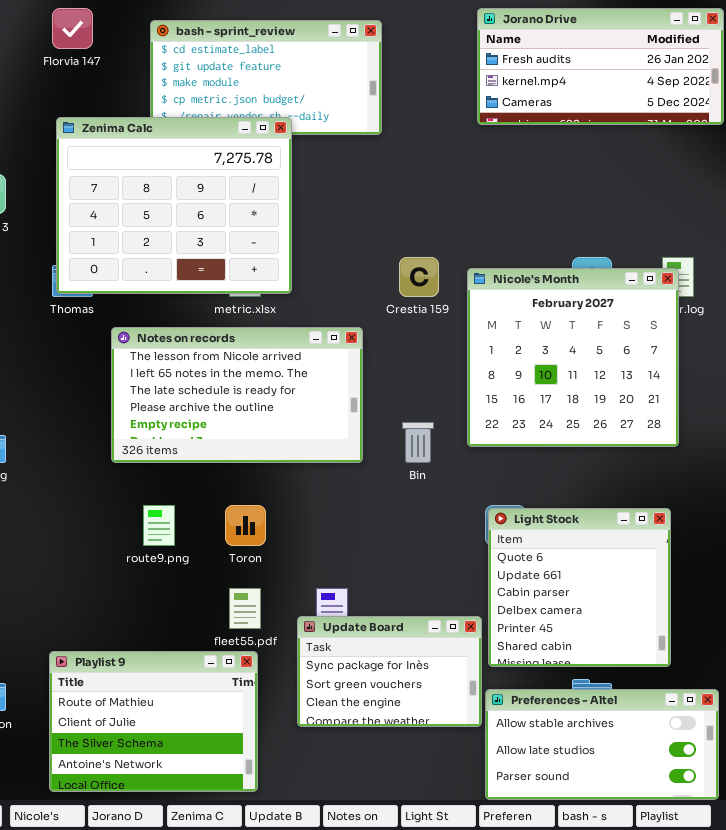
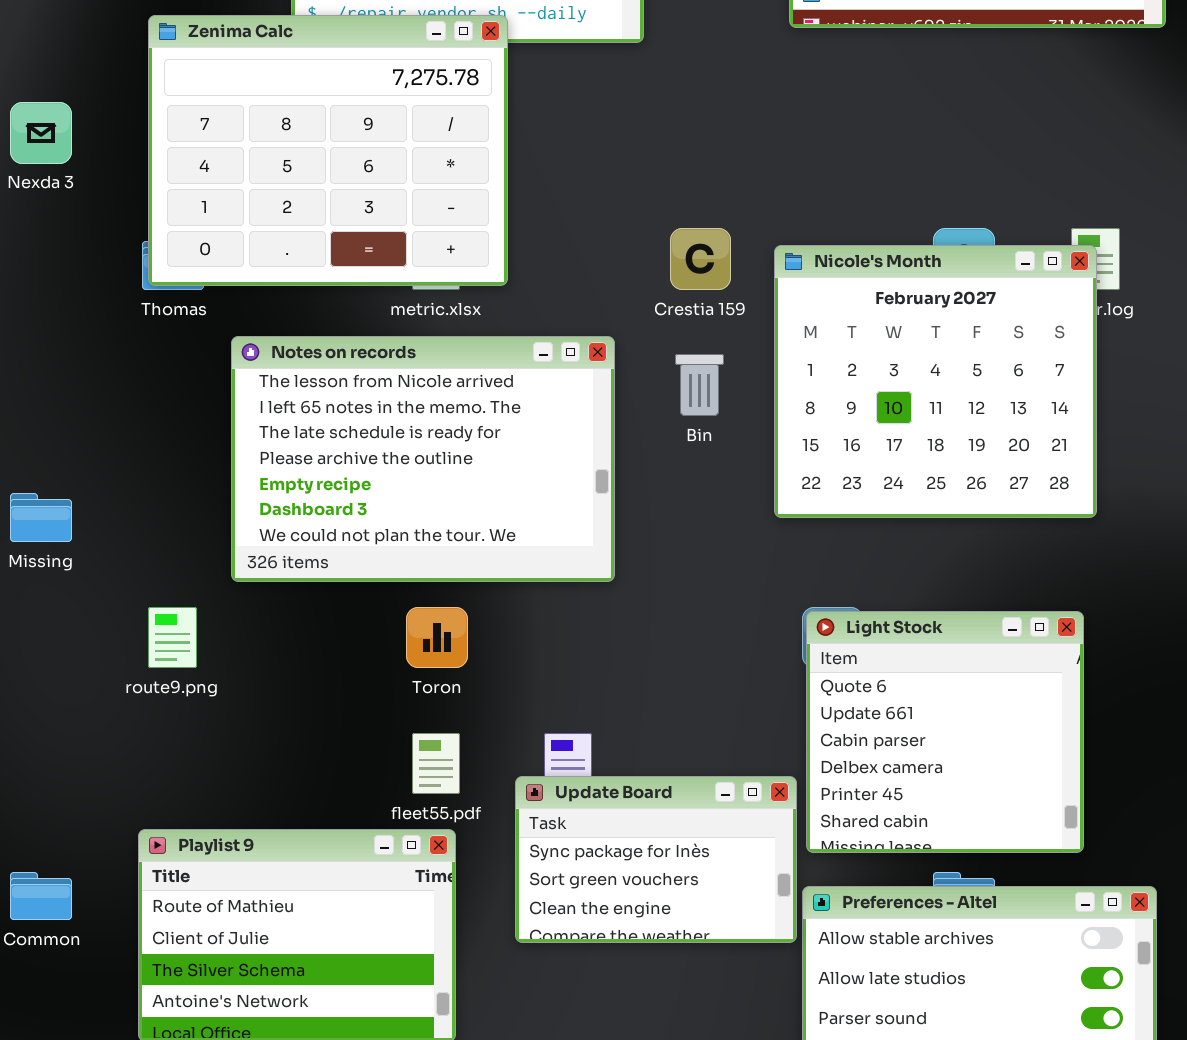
Notes on records: [111,327,363,463] -> [231,336,615,582], resized
Bin: [402,422,434,463] -> [675,354,724,416], moved
route9.png: [143,505,175,546] -> [148,607,197,668], moved

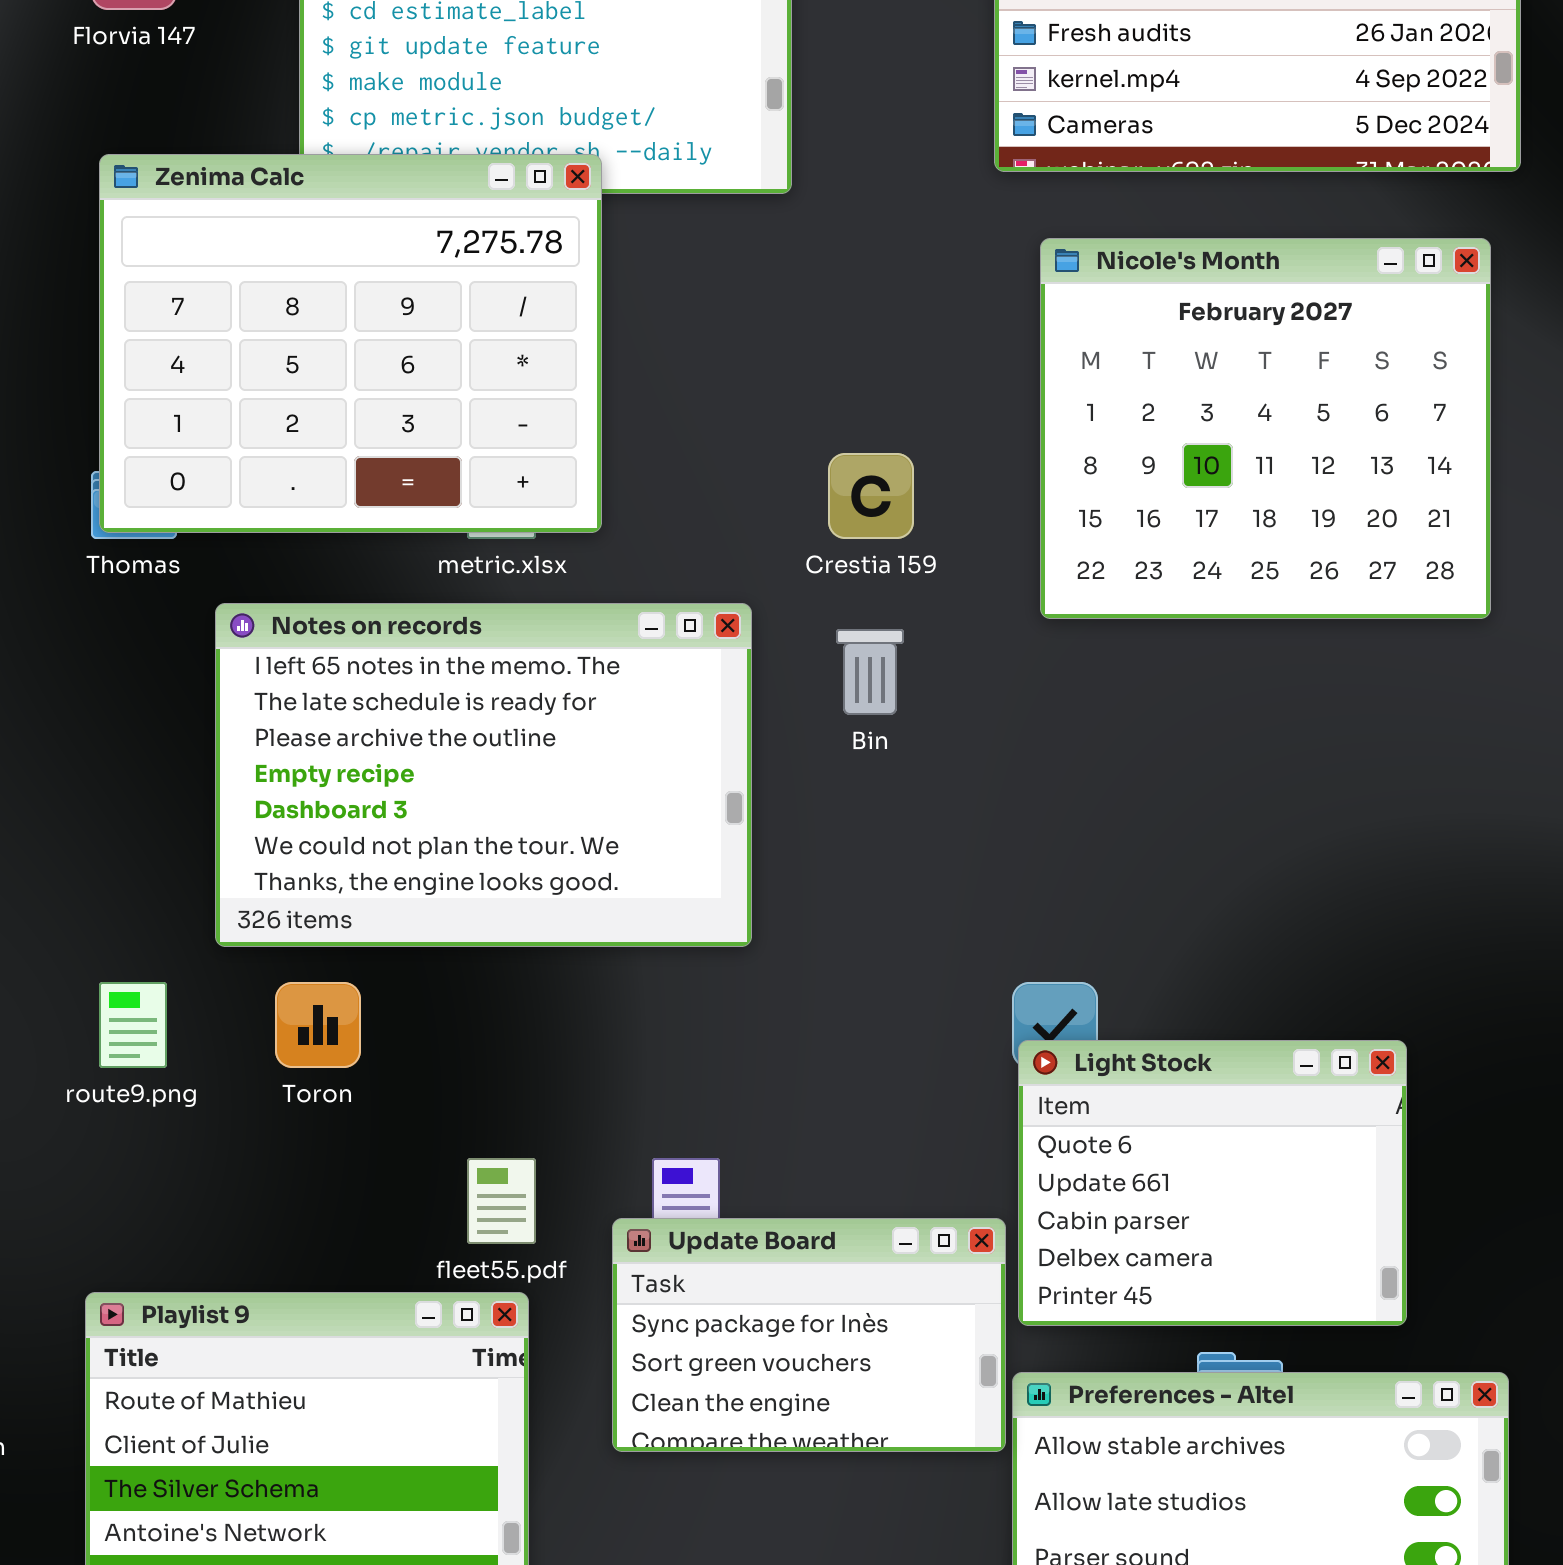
Nicole's Month: [774,245,1097,518] -> [1040,238,1491,619], moved
Notes on records: [231,336,615,582] -> [215,603,752,947], scrolled down 1 row
Toron: [406,607,468,668] -> [275,982,361,1068], moved
Light Stock: [806,611,1084,853] -> [1018,1040,1407,1326], resized

